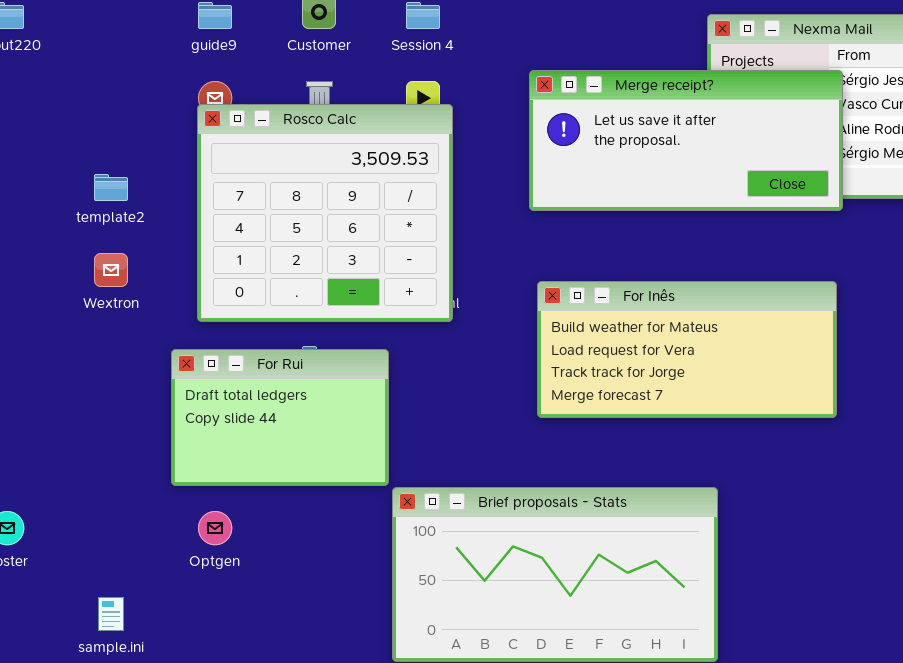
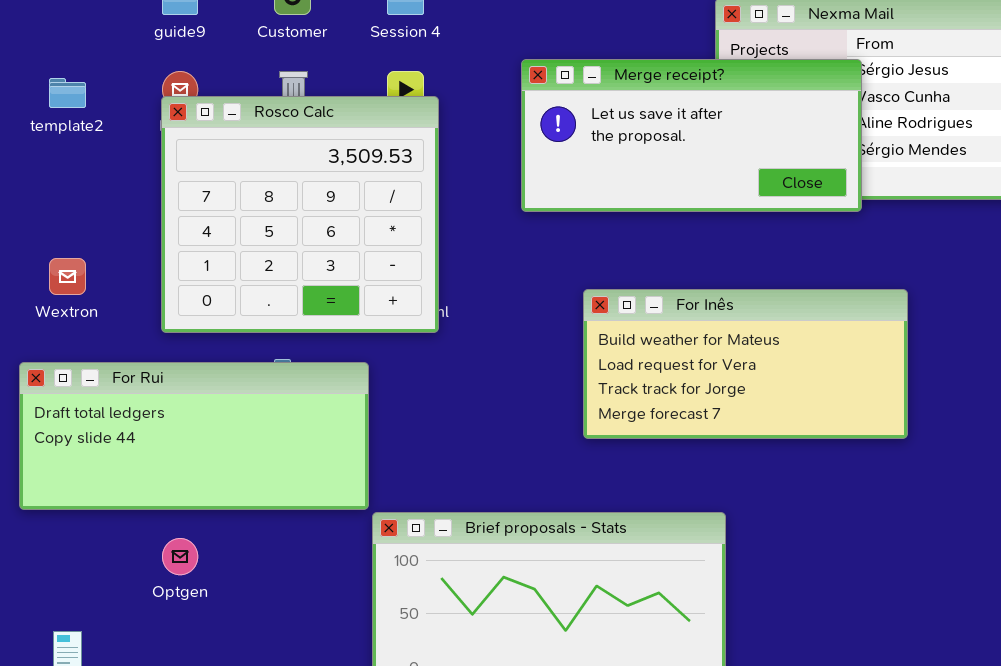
template2: [94,174,128,201] -> [49,78,86,108], moved
For Inês: [537,281,837,418] -> [583,289,908,439], moved
For Rui: [171,349,389,486] -> [19,362,369,510], resized

